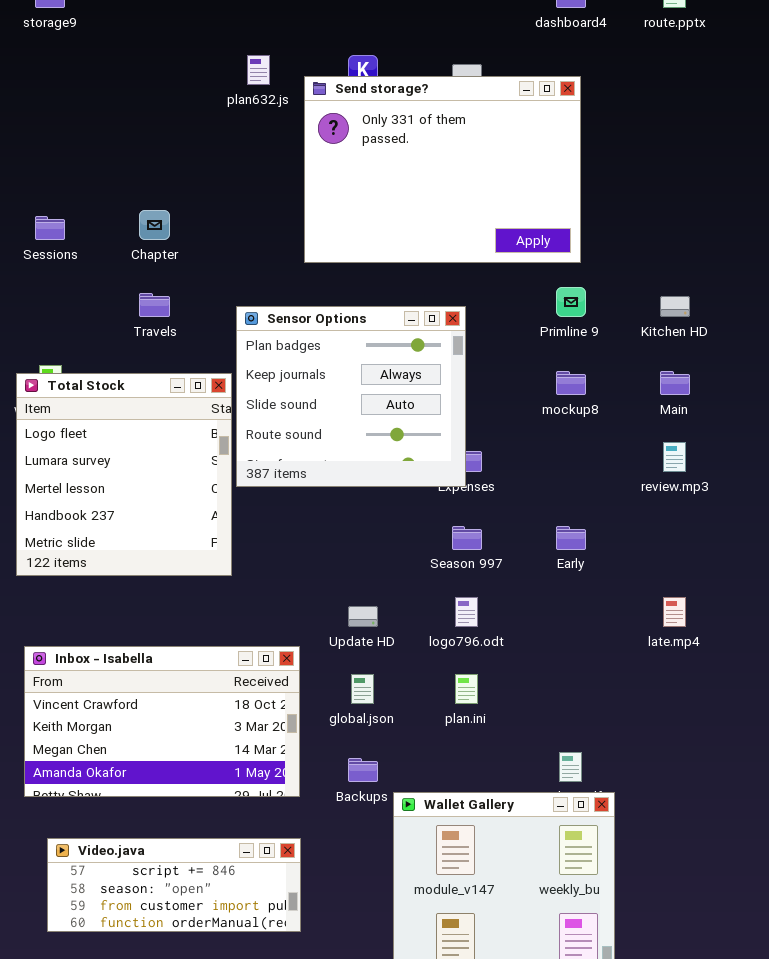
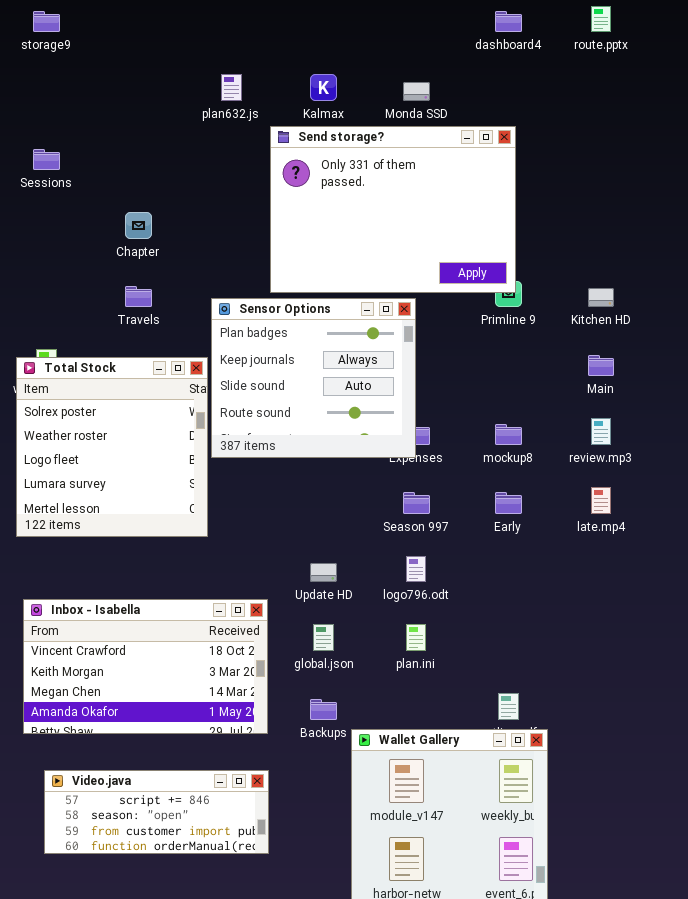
Send storage?: [304,76,581,263] -> [270,126,516,293], moved
Sessions: [35,216,65,240] -> [33,149,60,170], moved
mockup8: [556,371,586,395] -> [495,424,522,445], moved
Total Stock: [16,373,232,576] -> [16,357,208,537], scrolled up 2 rows
late.mp4: [663,597,686,627] -> [591,487,611,514], moved

